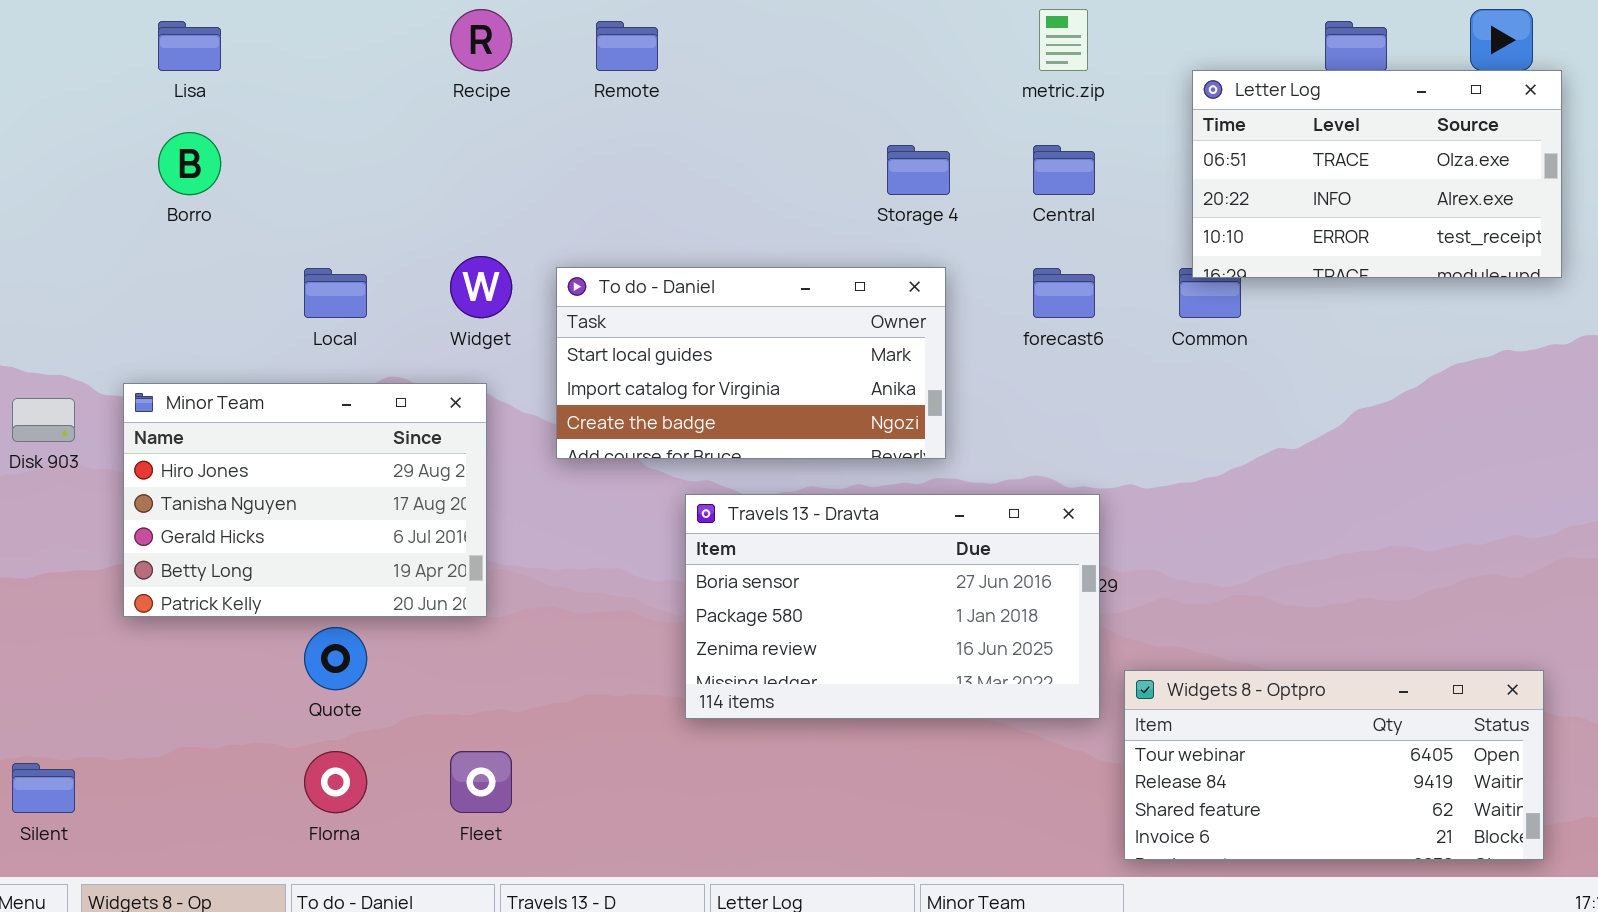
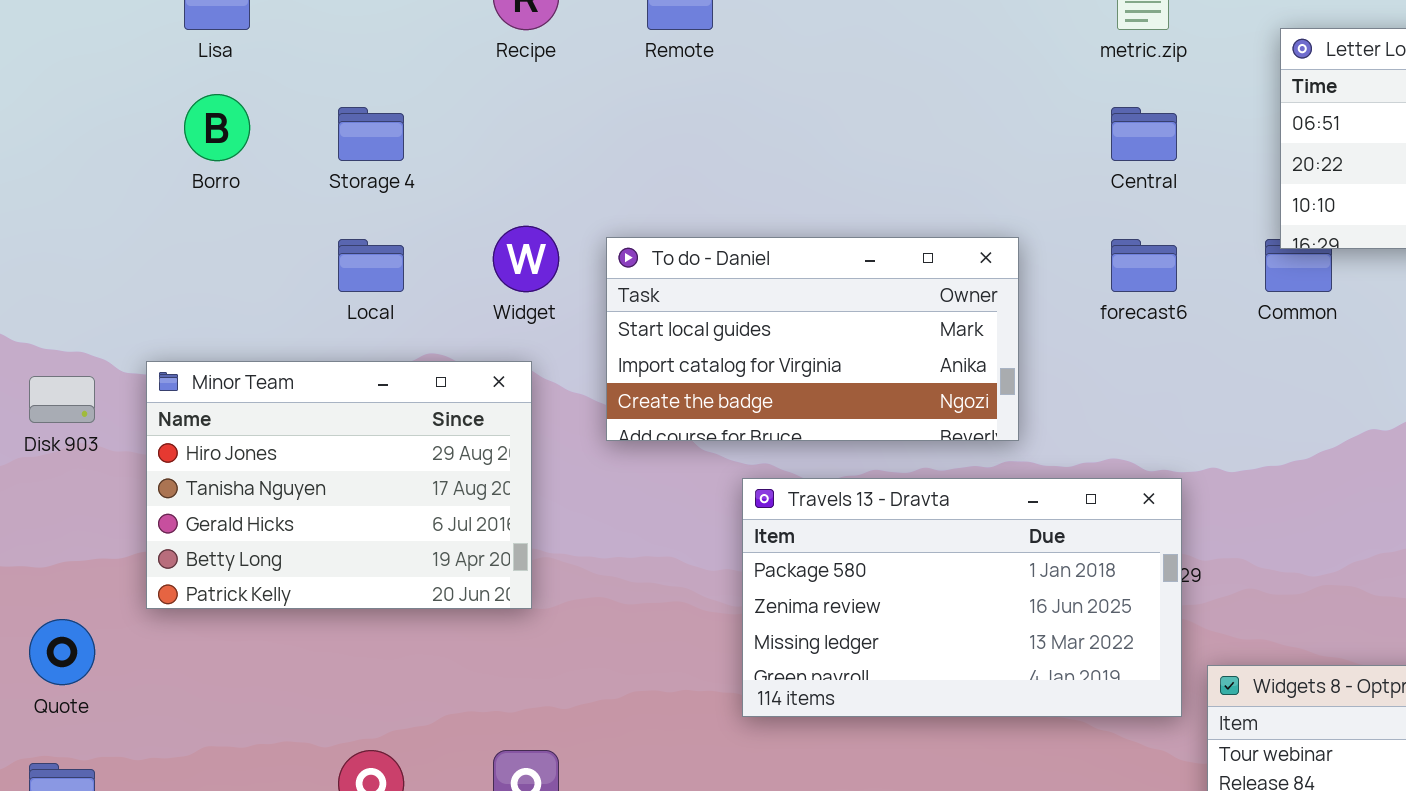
Storage 4: [887,145,950,195] -> [338,107,404,161], moved
Travels 13 - Dravta: [685,494,1100,719] -> [742,478,1182,717], scrolled down 1 row
Quote: [304,627,367,690] -> [29,619,95,685], moved

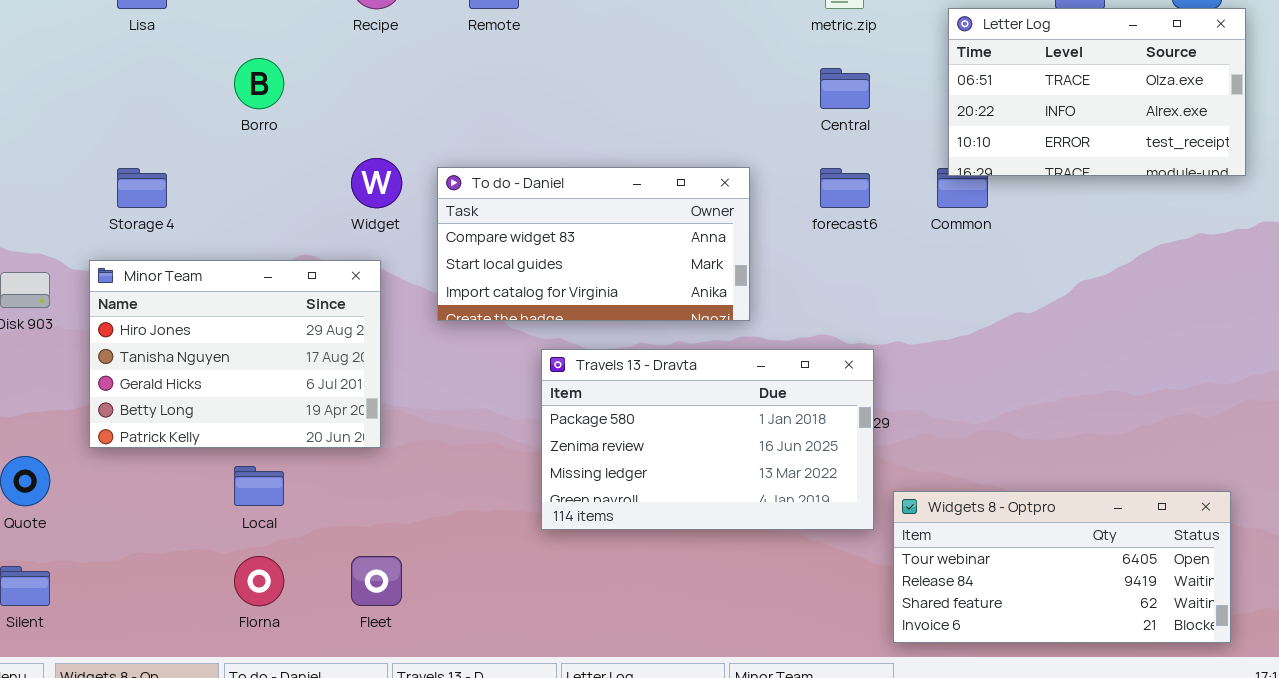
Borro: [184,94,250,161] -> [234,58,284,109], moved
Storage 4: [338,107,404,161] -> [117,168,167,208], moved
To do - Daniel: [606,237,1019,441] -> [437,167,750,321], scrolled up 1 row
Local: [338,239,404,292] -> [234,466,284,506], moved

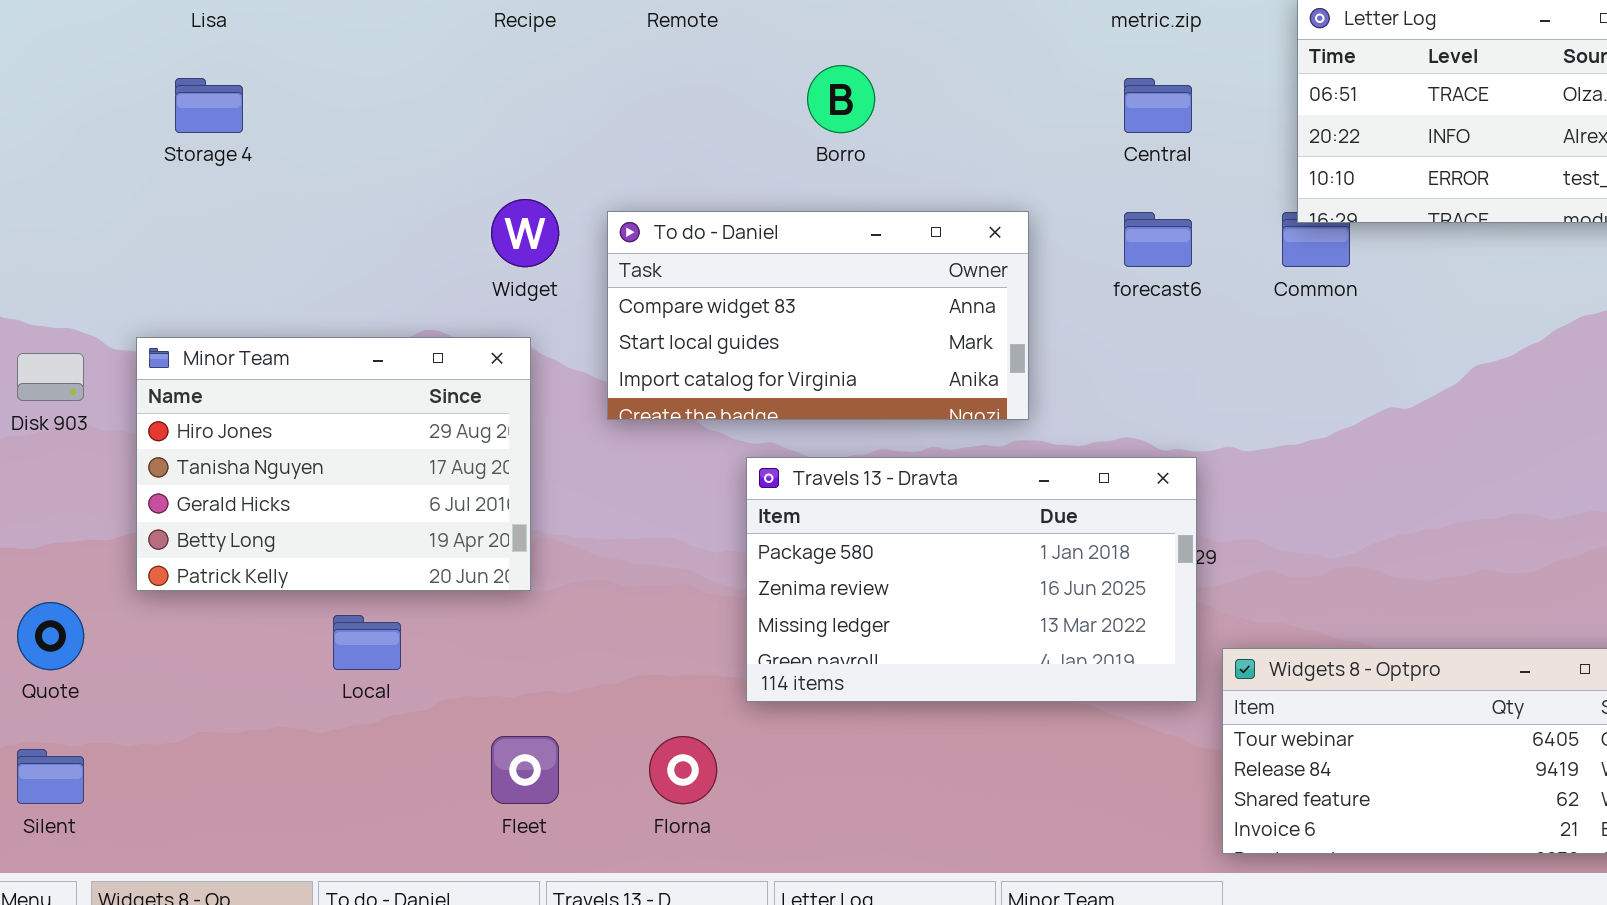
Borro: [234,58,284,109] -> [807,65,875,133], moved
Storage 4: [117,168,167,208] -> [175,78,243,133], moved
Florna: [234,556,284,606] -> [649,736,717,804], moved

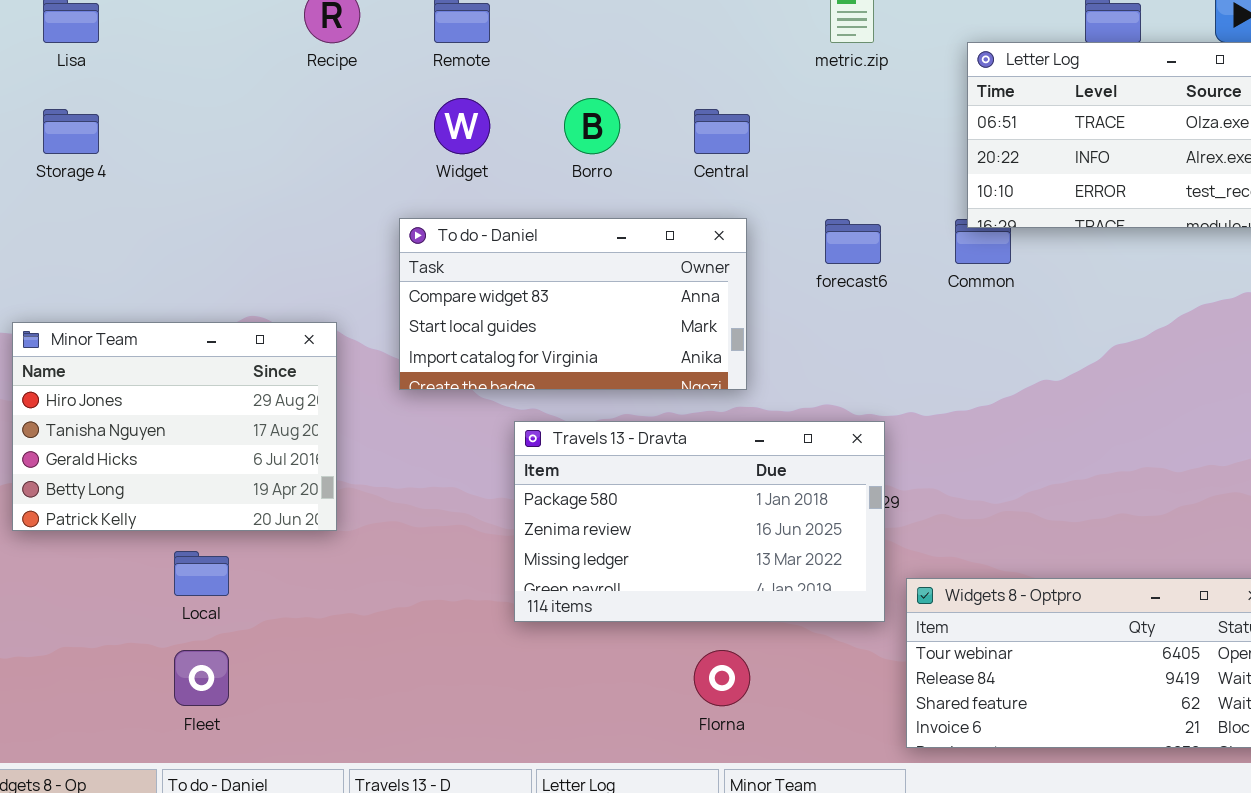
Central: [1124,78,1192,133] -> [694,109,750,154], moved
Widget: [491,199,559,267] -> [434,98,490,154], moved
Fleet: [491,736,559,804] -> [174,650,229,706], moved
Florna: [649,736,717,804] -> [694,650,750,706], moved

